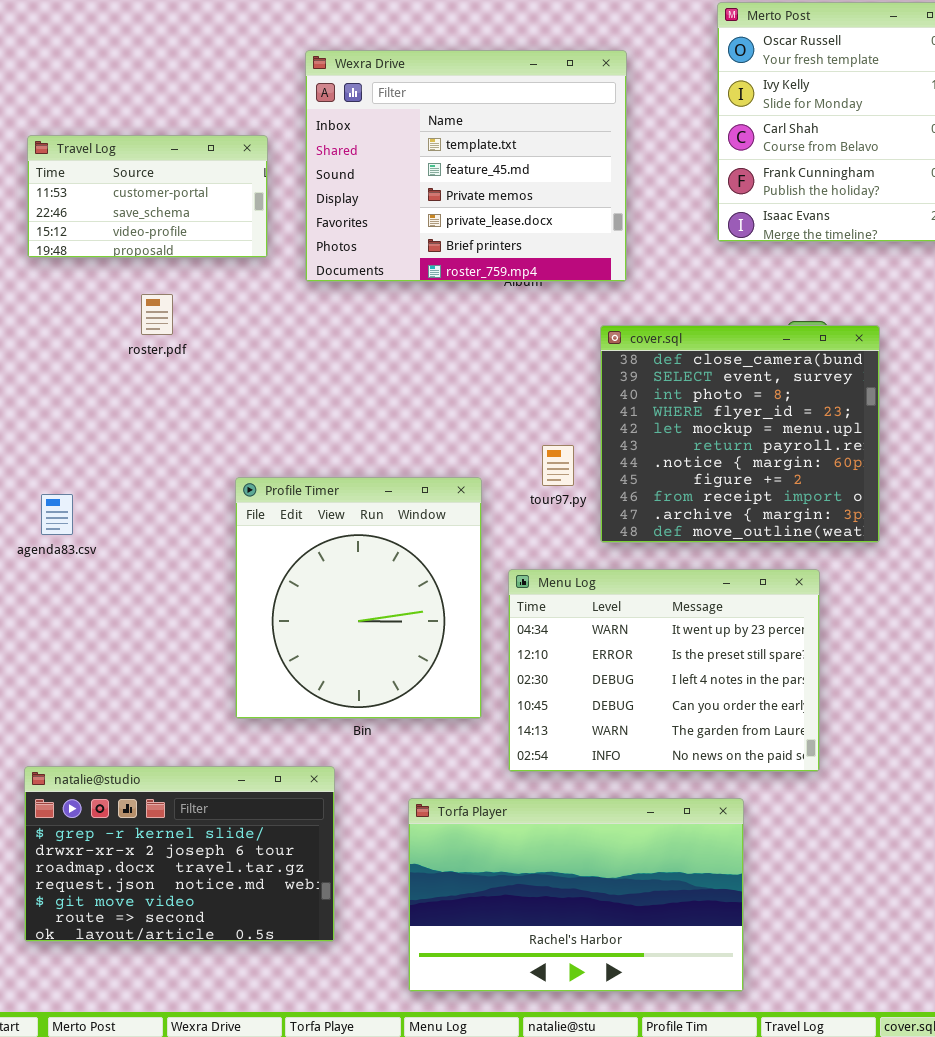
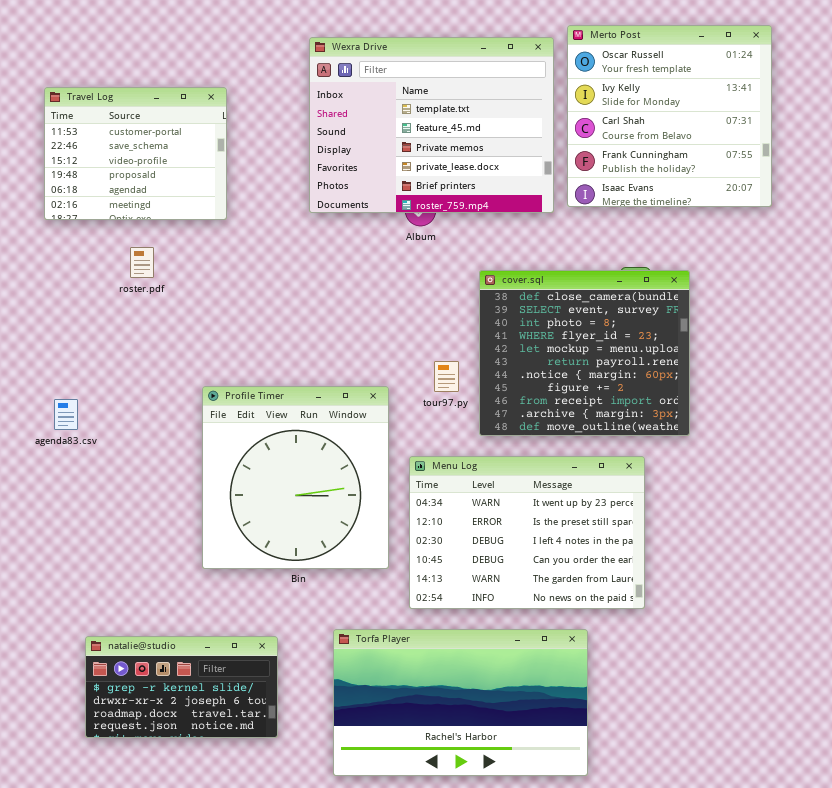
Wexra Drive: [305,50,627,282] -> [309,37,554,213], moved
Travel Log: [27,135,268,258] -> [44,87,227,220], resized
natalie@studio: [24,766,335,942] -> [85,636,278,738], resized

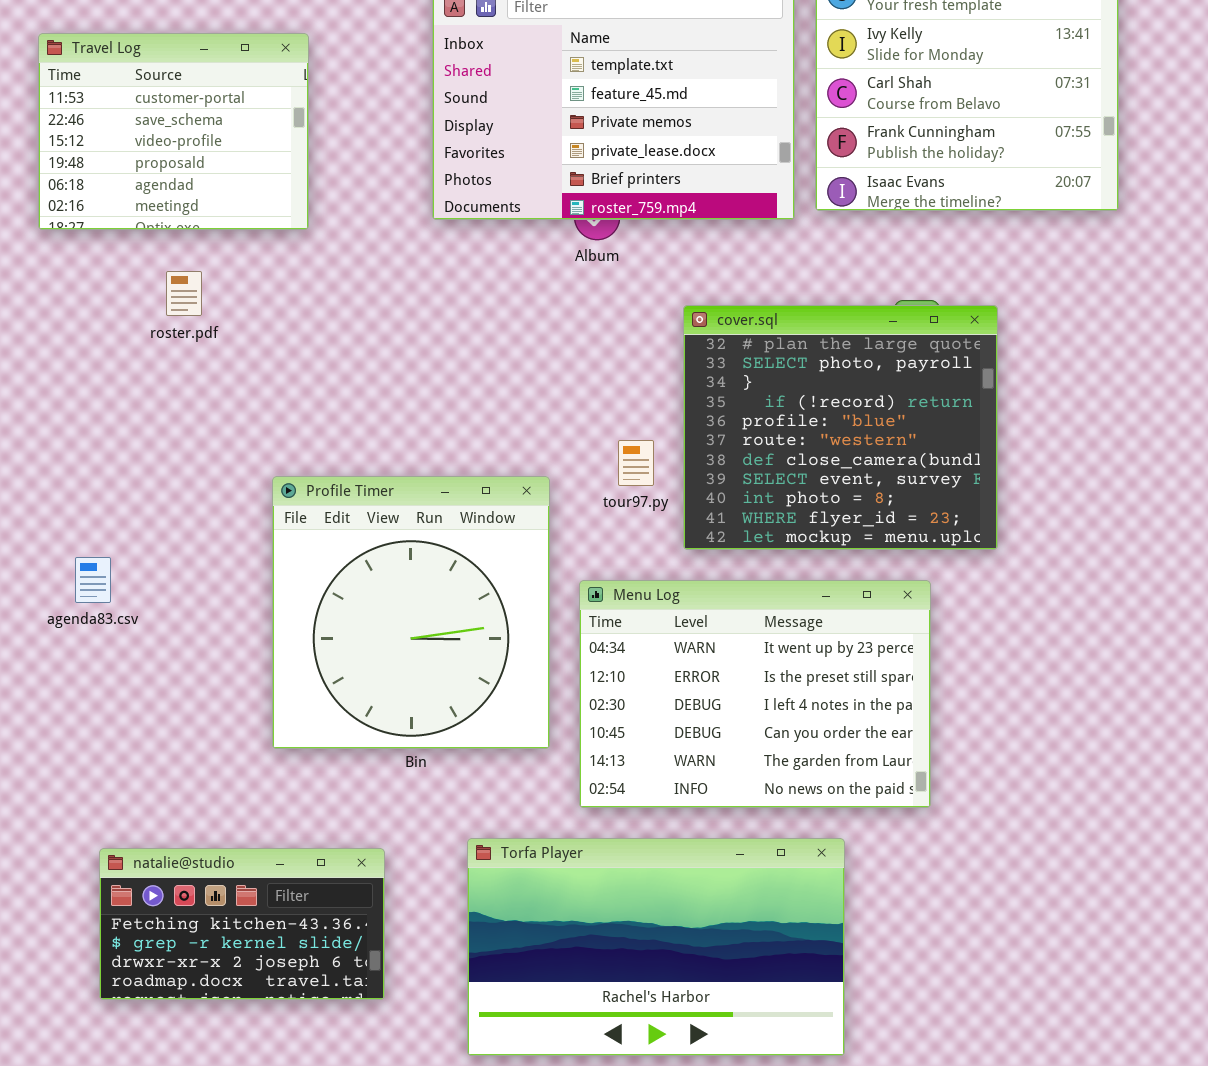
cover.sql: [479,270,690,436] -> [683,305,998,550], scrolled up 6 rows
agenda83.csv: [54,399,78,430] -> [75,557,111,603], moved
natalie@studio: [85,636,278,738] -> [99,848,385,1000], scrolled up 1 row

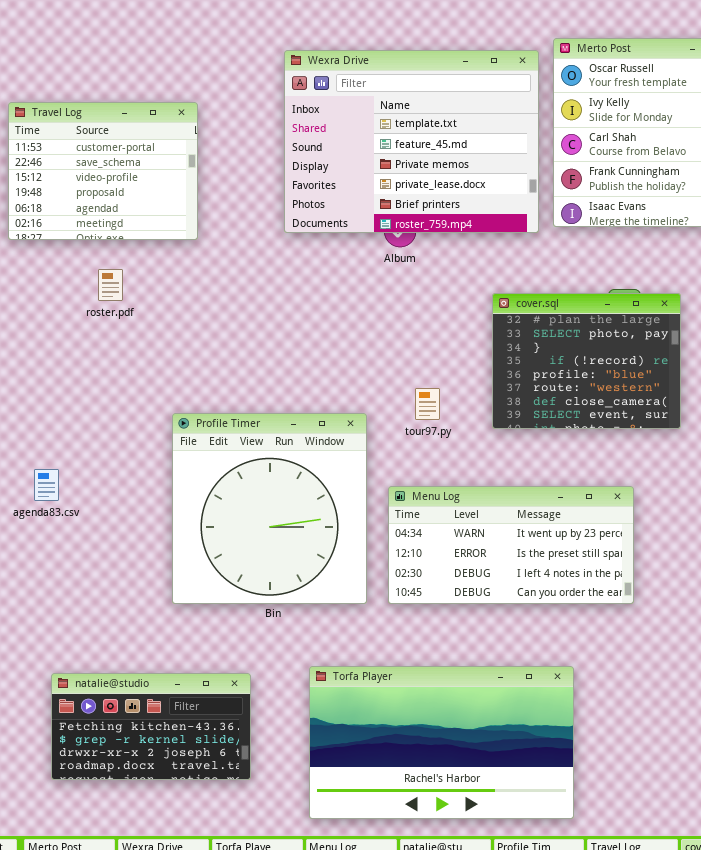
cover.sql: [683,305,998,550] -> [492,293,681,429], resized
Menu Log: [579,580,931,808] -> [388,486,634,604], resized

